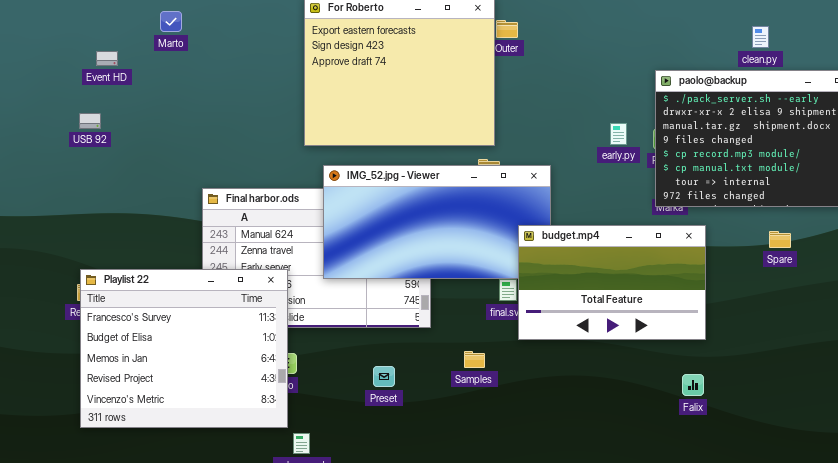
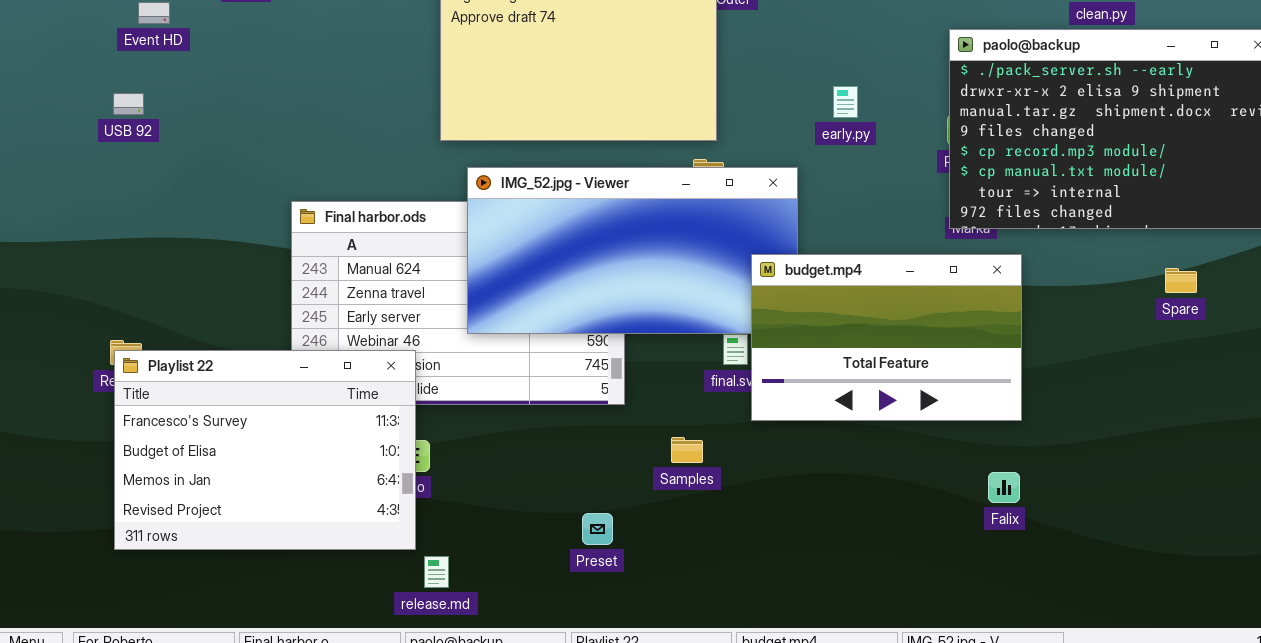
early.py: [610,123,627,145] -> [833,86,858,118], moved
Spare: [769,231,791,248] -> [1165,268,1197,293], moved
Playlist 22: [80,269,288,428] -> [114,350,416,550], resized
Preset: [373,366,395,387] -> [582,513,613,545], moved

